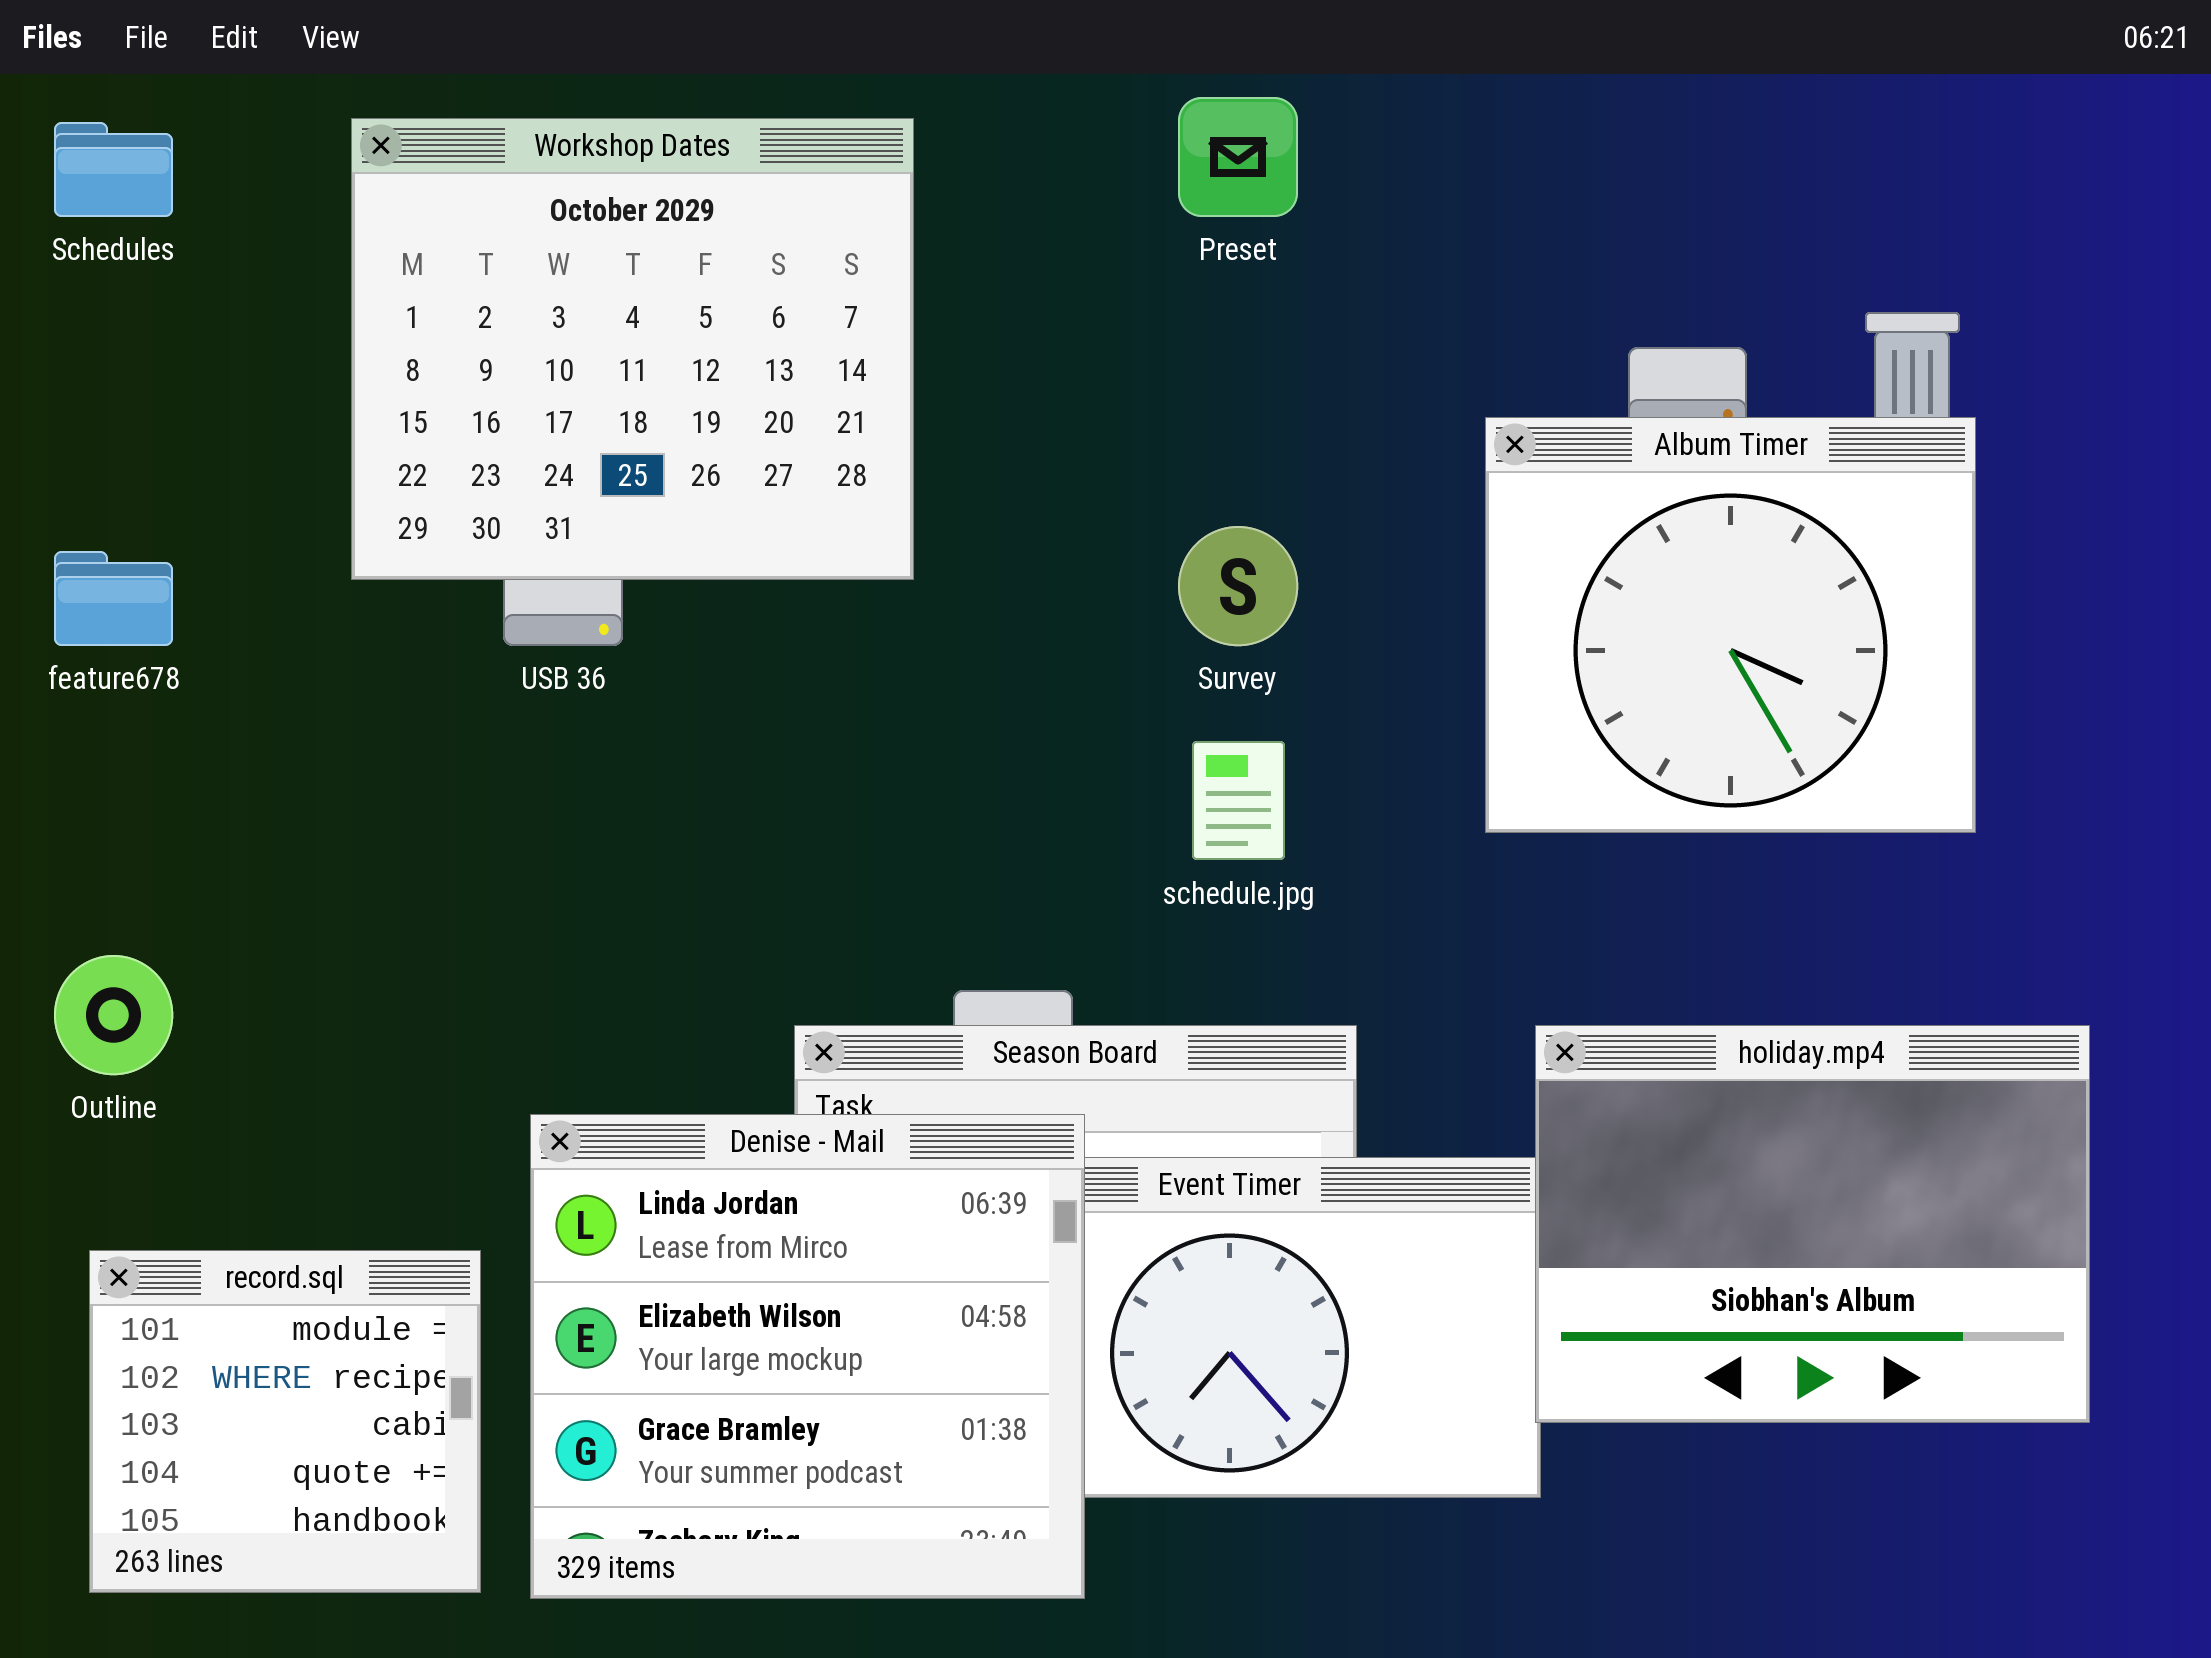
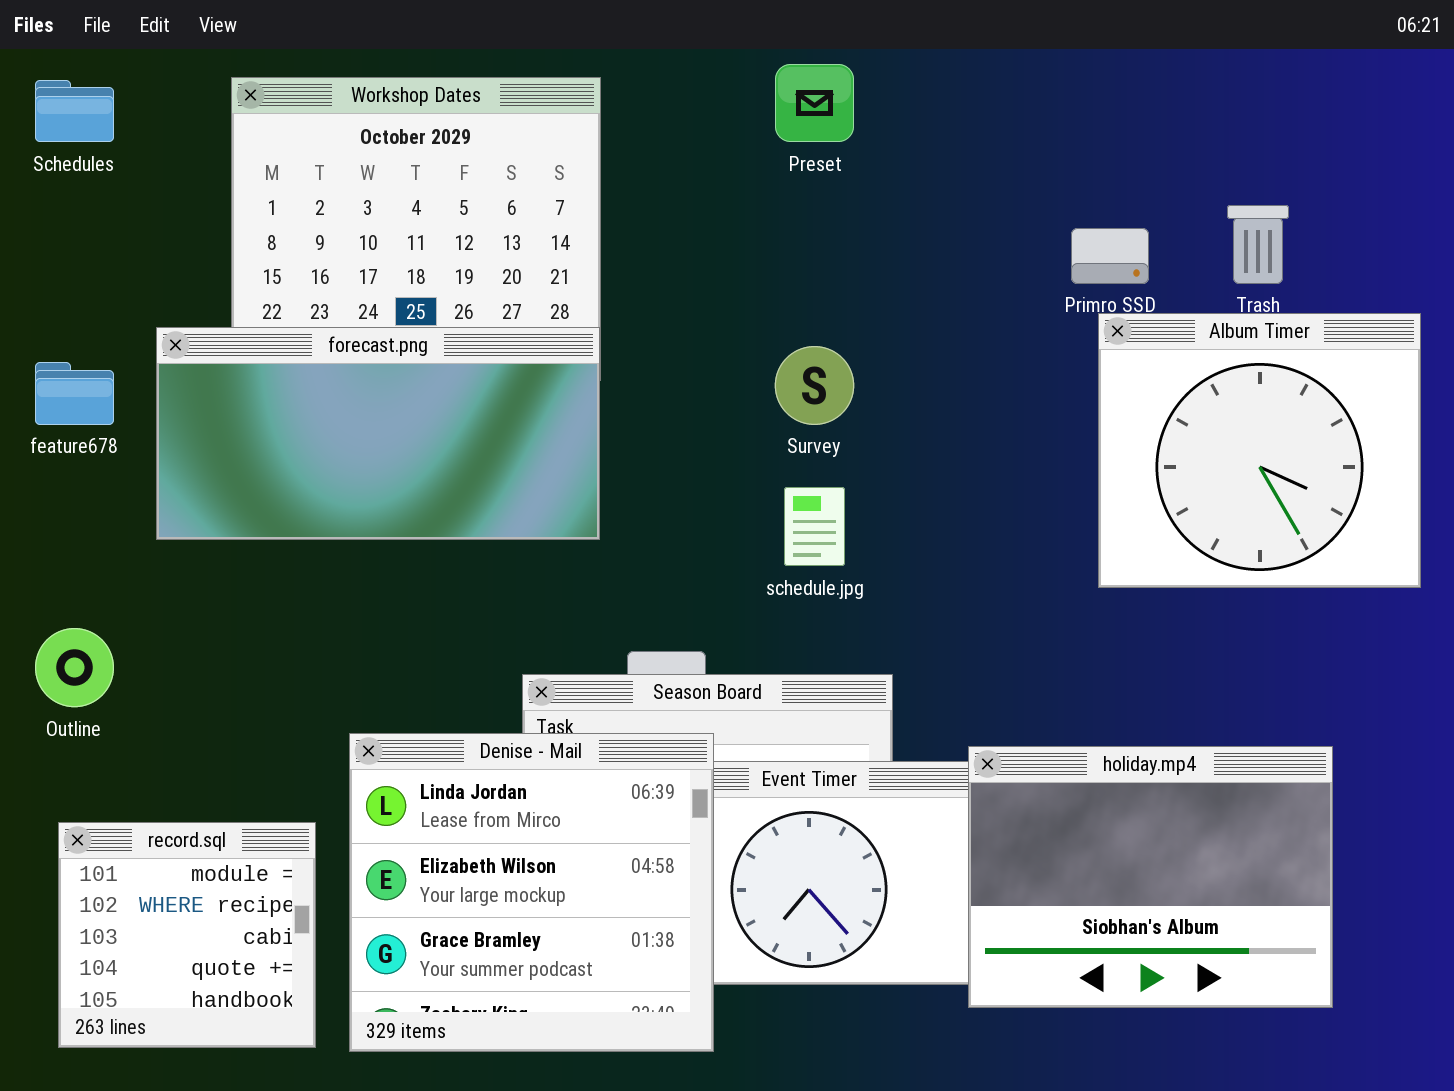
Album Timer: [1485,417,1976,833] -> [1098,313,1421,588], moved
forecast.png: none -> [156,327,600,540], opened
holiday.mp4: [1535,1025,2090,1423] -> [968,746,1333,1008], moved

